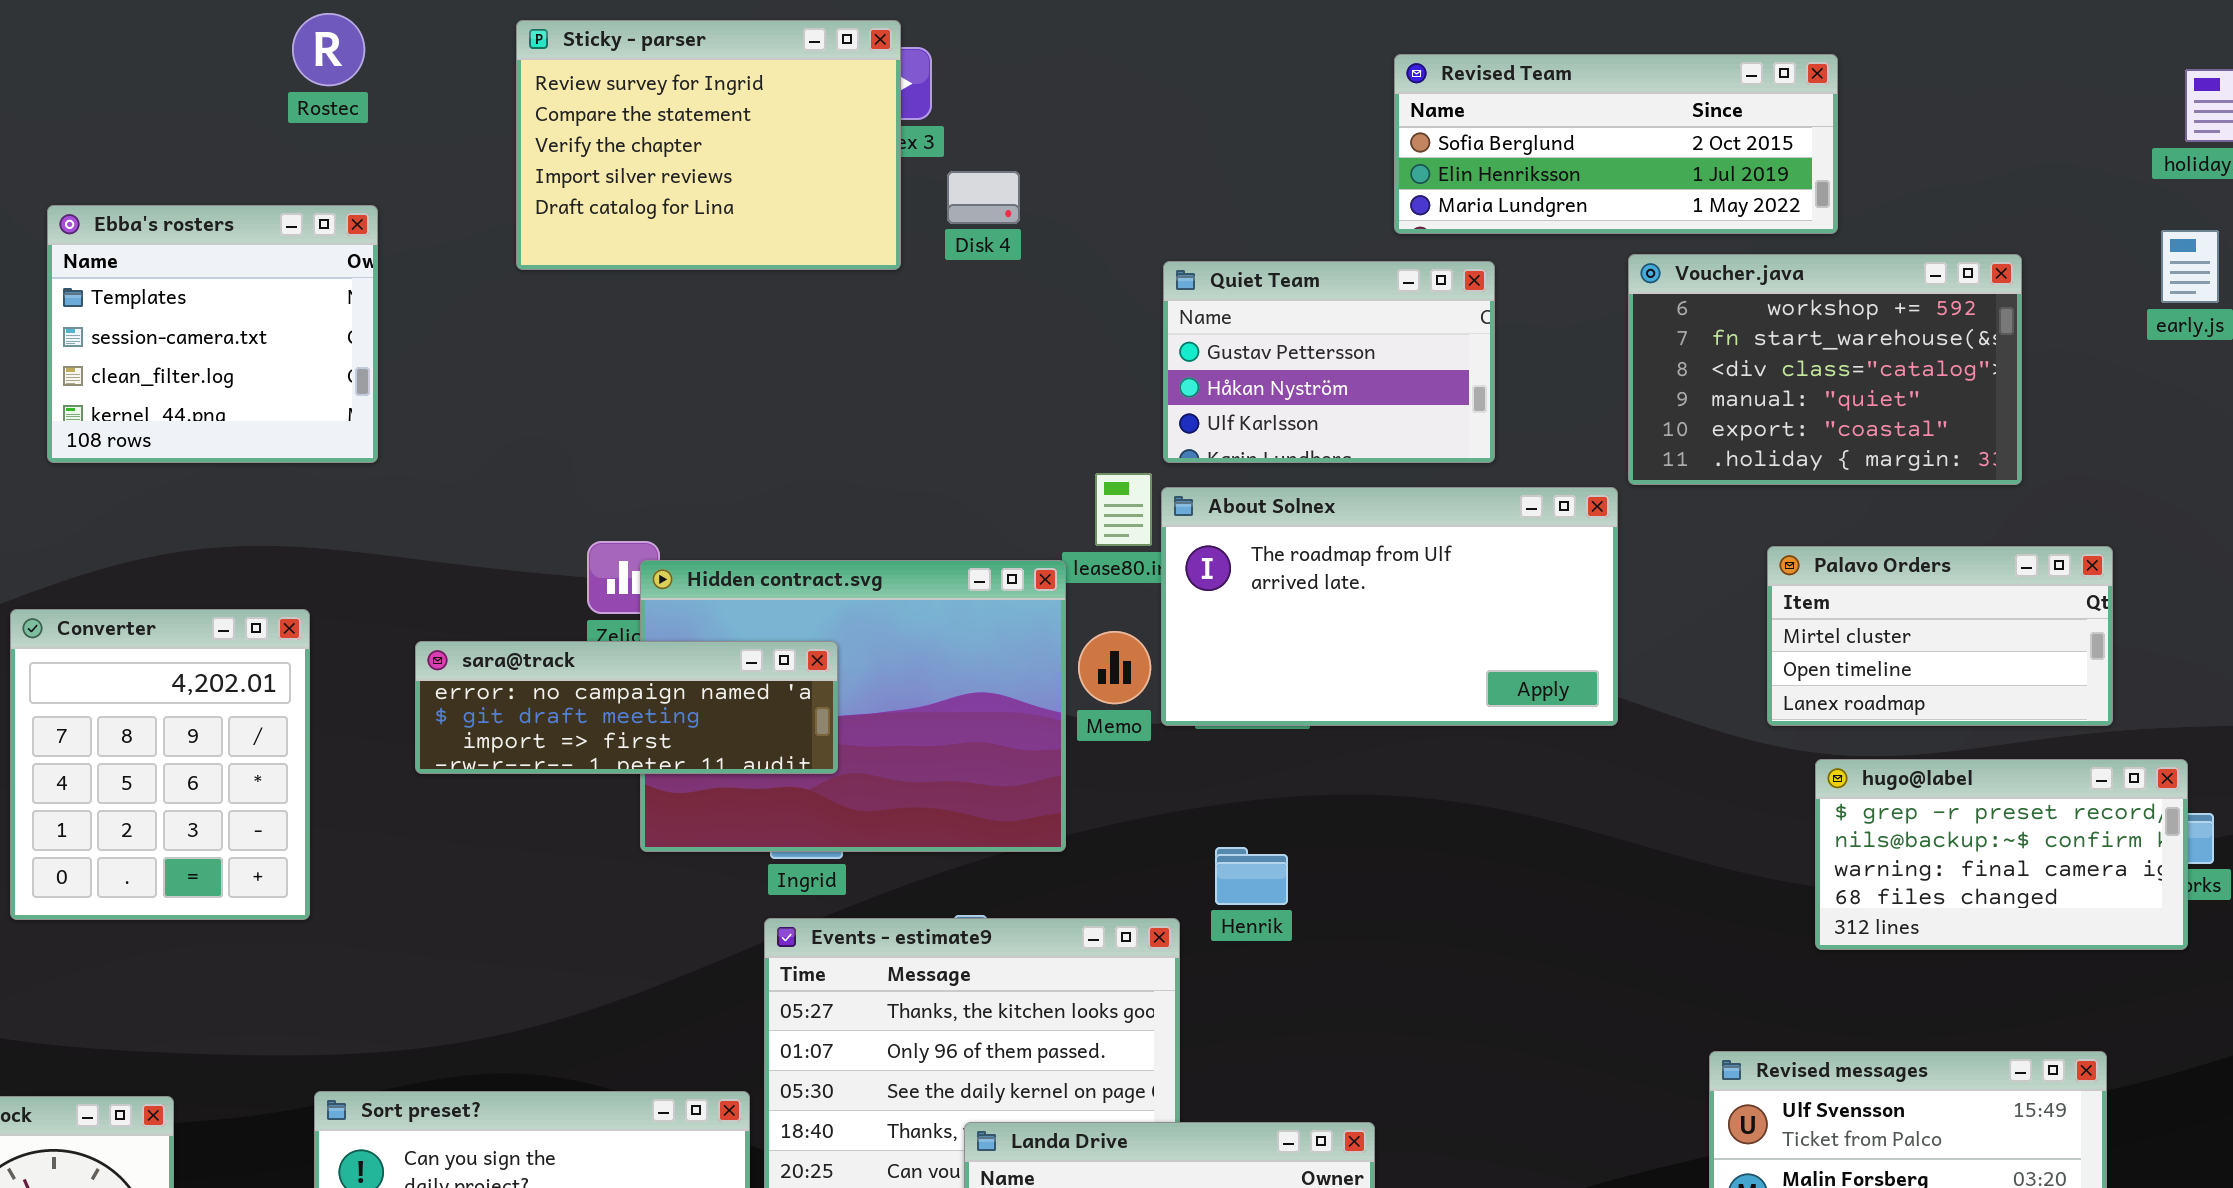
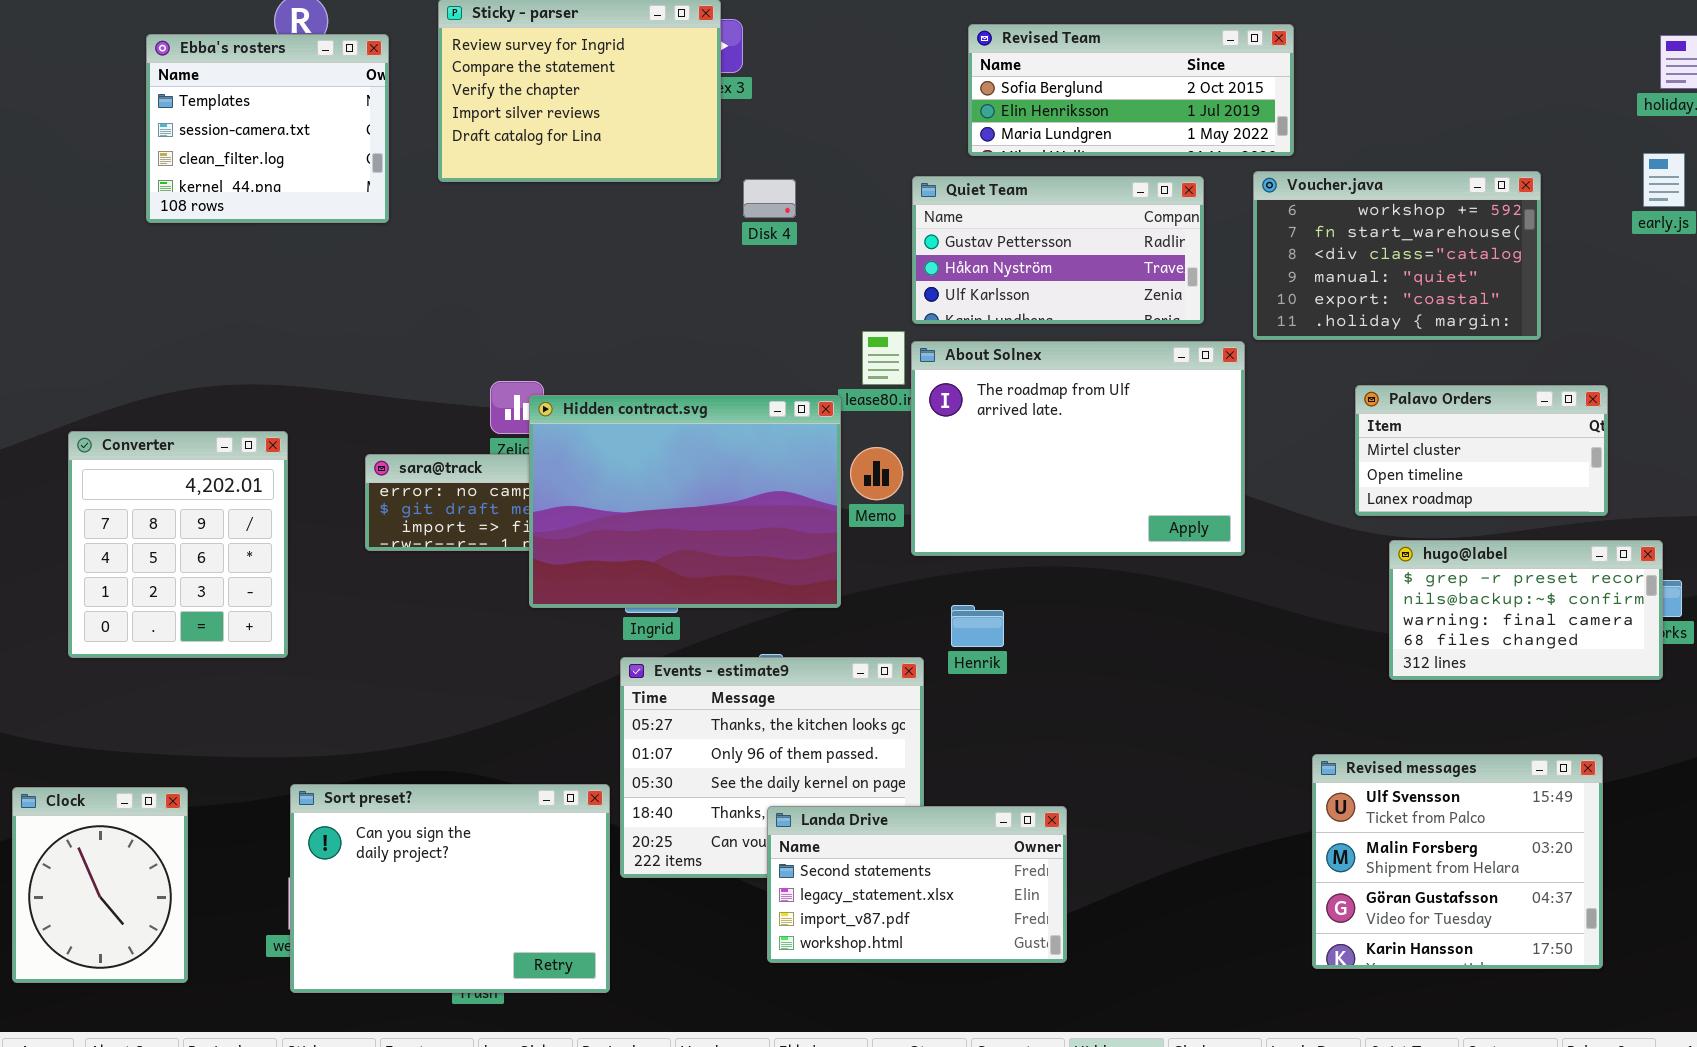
Revised Team: [1394,54,1838,234] -> [968,24,1294,156], moved
Disk 4: [947,171,1020,224] -> [743,179,796,218], moved
Ebba's rosters: [47,205,378,463] -> [146,34,389,223], moved
Quiet Team: [1163,261,1495,463] -> [912,176,1204,324], resized
About Solnex: [1161,487,1618,726] -> [911,341,1245,556], resized
Hidden contract.svg: [640,560,1066,852] -> [529,395,841,608], raised

